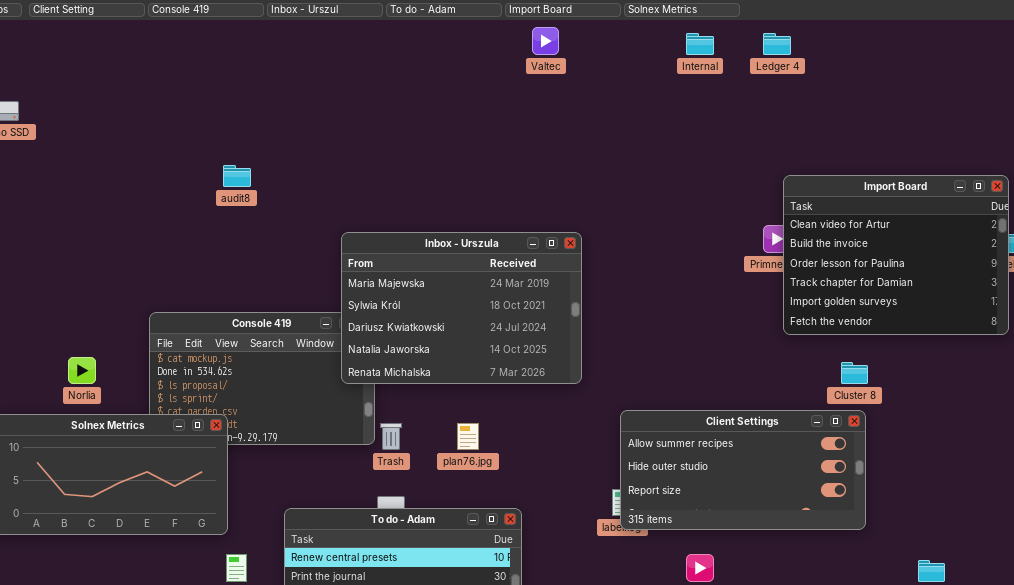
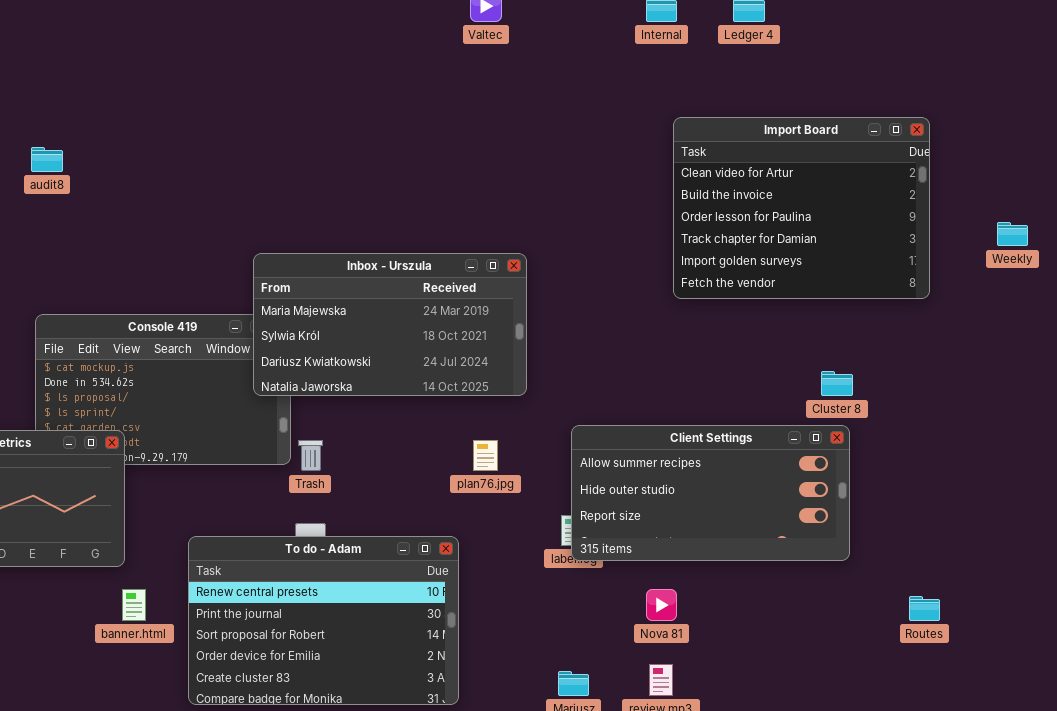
audit8: [223,165,251,187] -> [31,147,63,172], moved
Import Board: [783,175,1009,335] -> [673,117,930,299], moved
Inbox - Urszula: [341,232,582,384] -> [253,253,527,396], resized
plan76.jpg: [457,423,479,450] -> [473,440,498,471], moved

